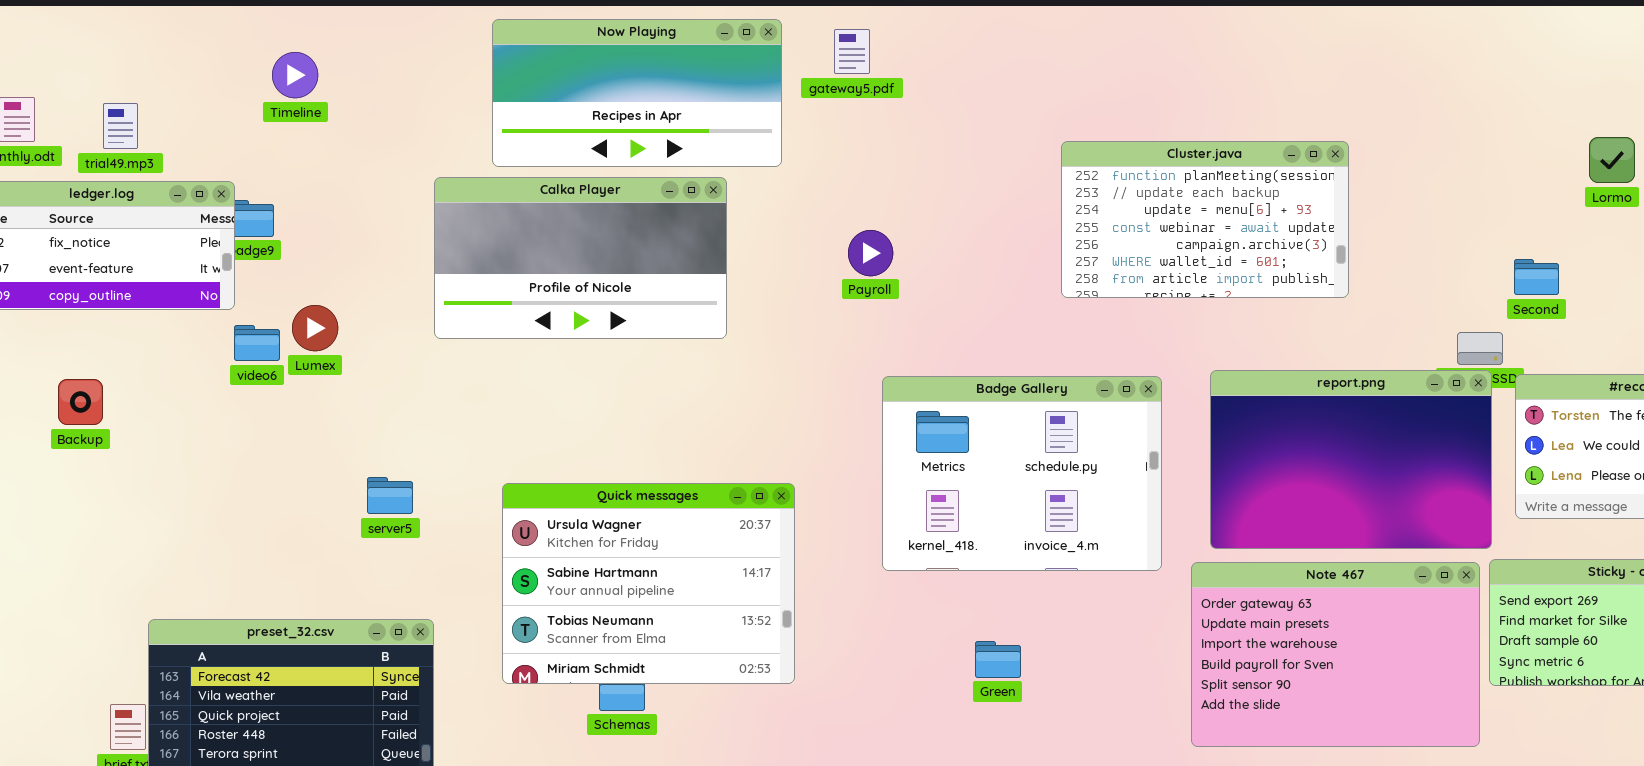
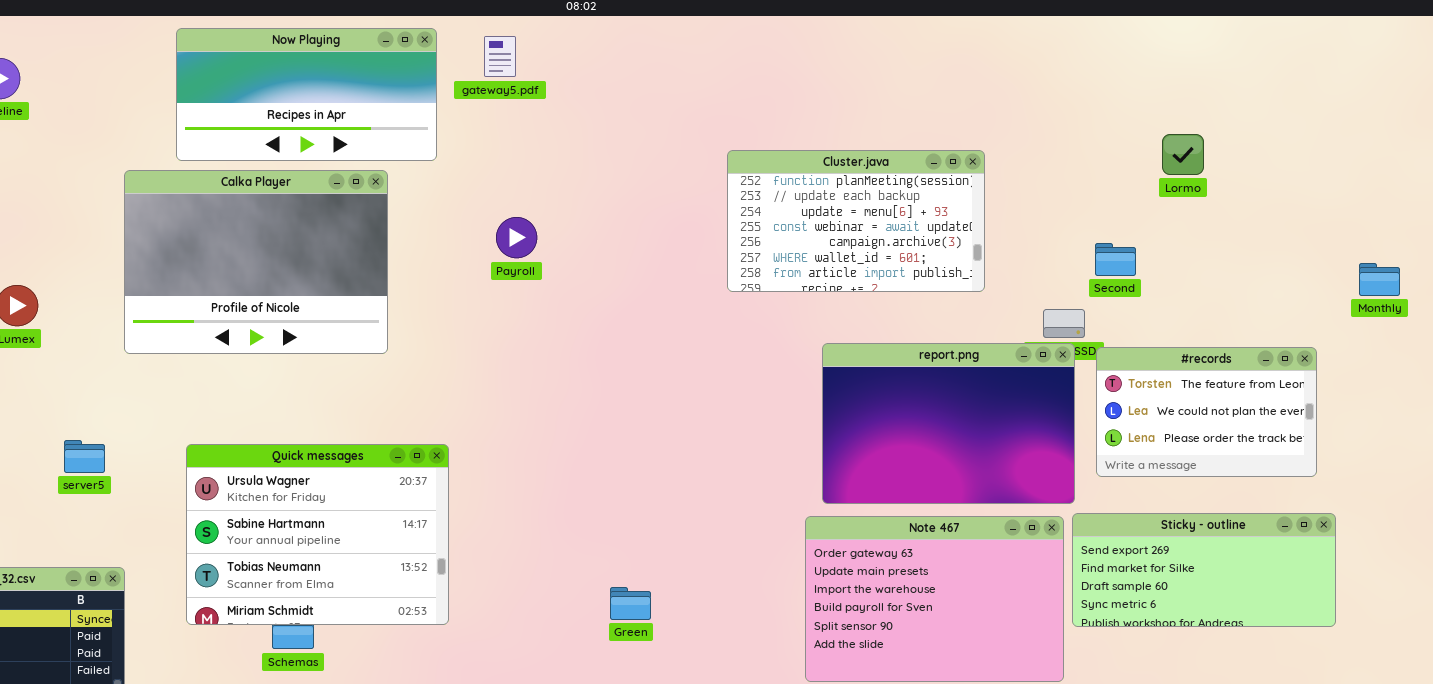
Cluster.java: [1061,141,1349,298] -> [727,150,985,292], moved
Calka Player: [434,177,727,339] -> [124,170,388,354], resized
Badge Gallery: [882,376,1162,571] -> none, closed

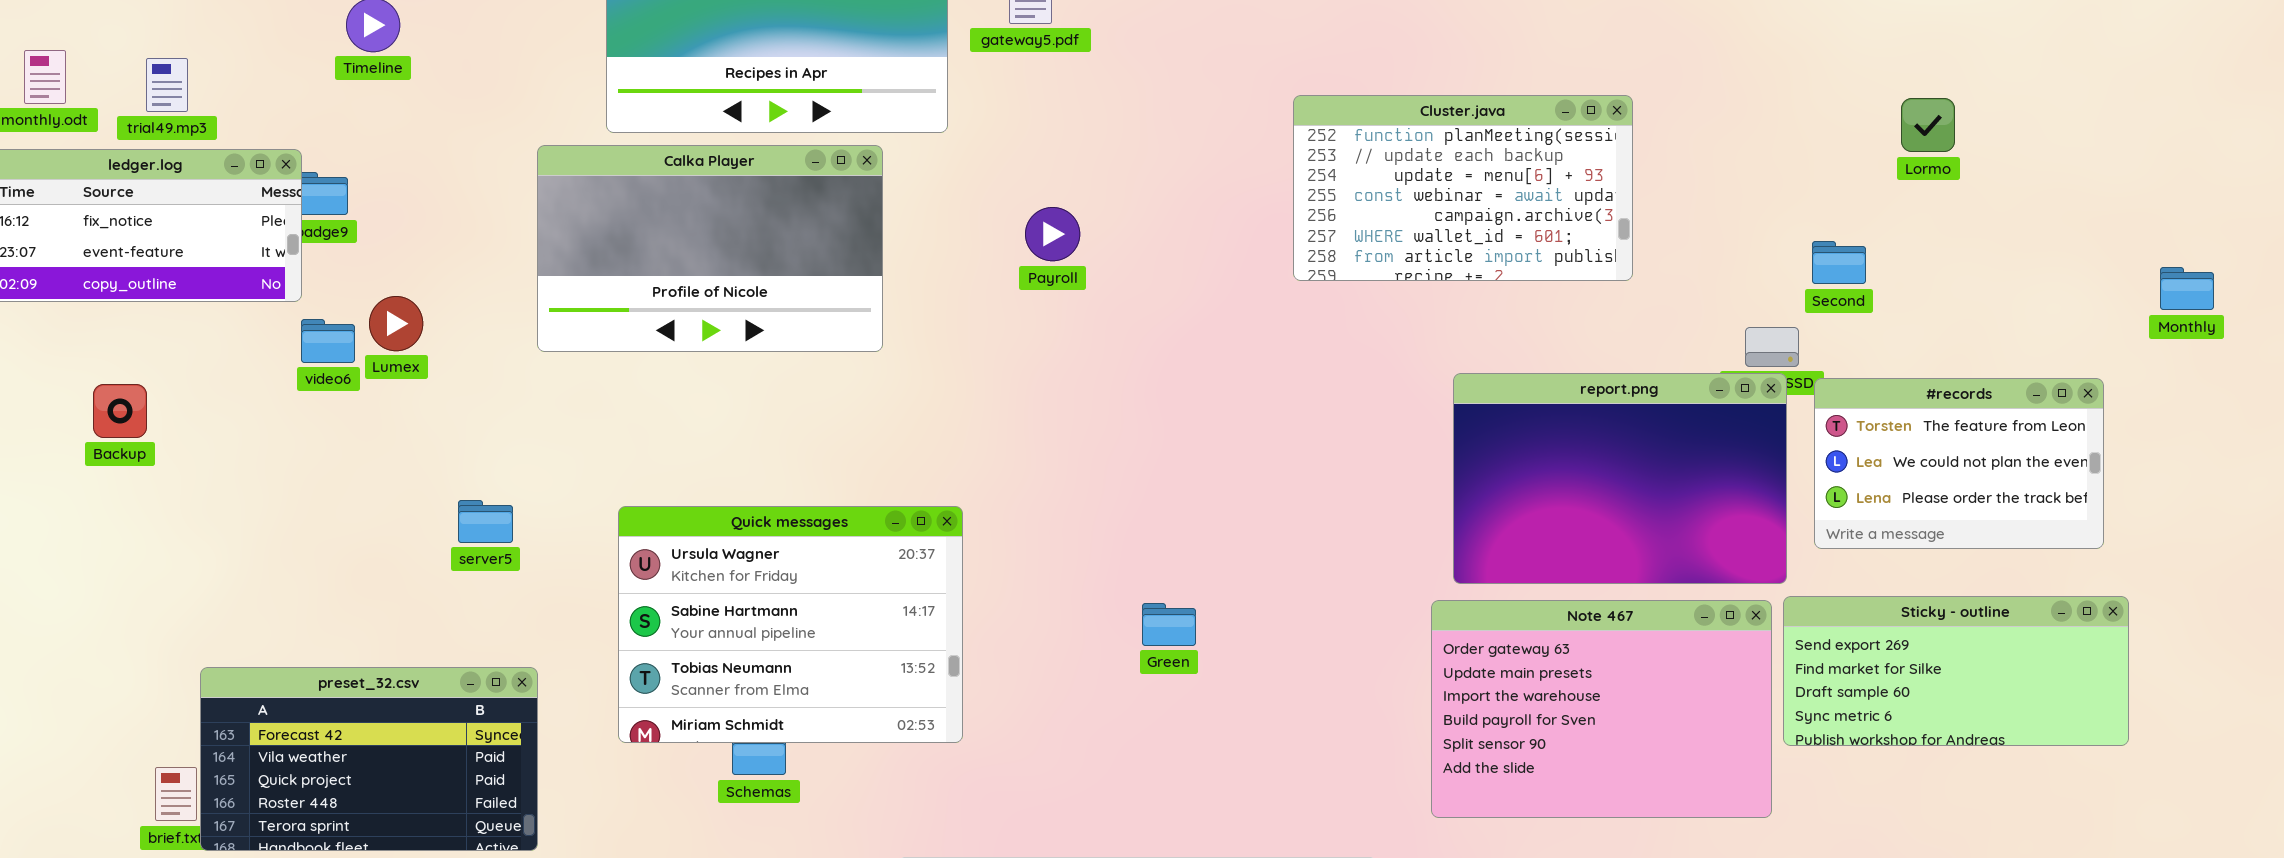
Cluster.java: [727,150,985,292] -> [1293,95,1633,281], moved
Calka Player: [124,170,388,354] -> [537,145,883,352], resized
Green: [610,587,651,620] -> [1142,603,1196,646], moved

